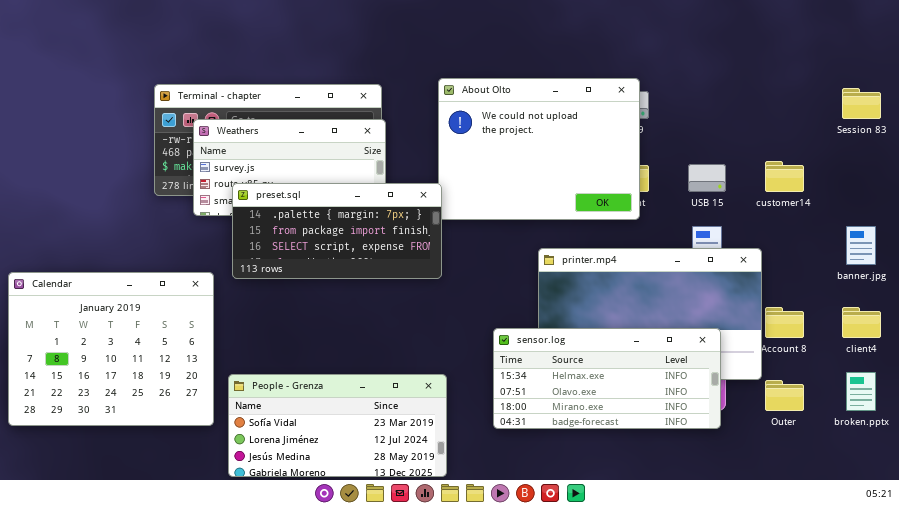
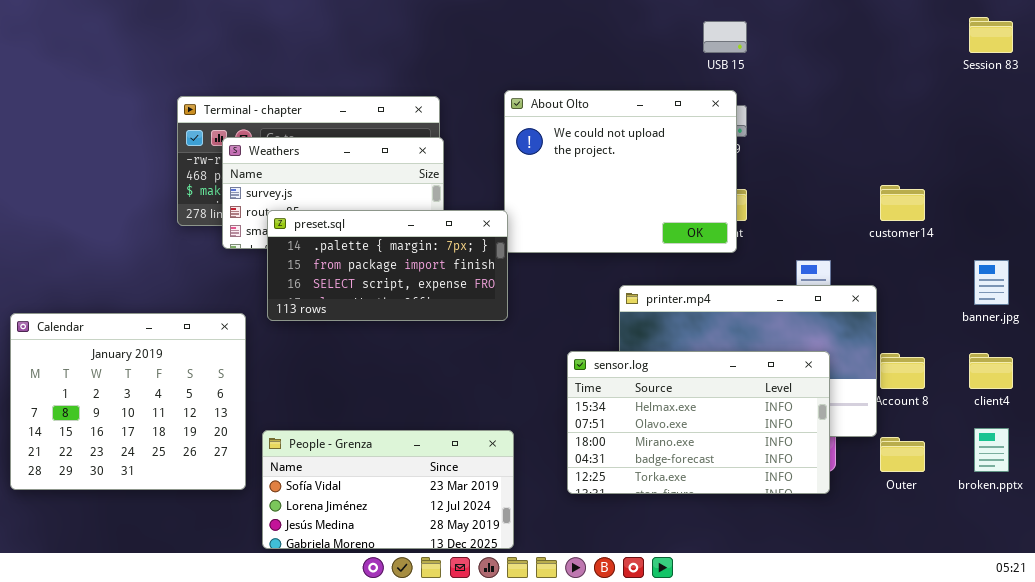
Session 83: [842,88,881,119] -> [969,17,1013,53], moved
USB 15: [688,164,726,192] -> [703,21,747,53], moved
sensor.log: [493,328,721,429] -> [567,351,830,494], resized

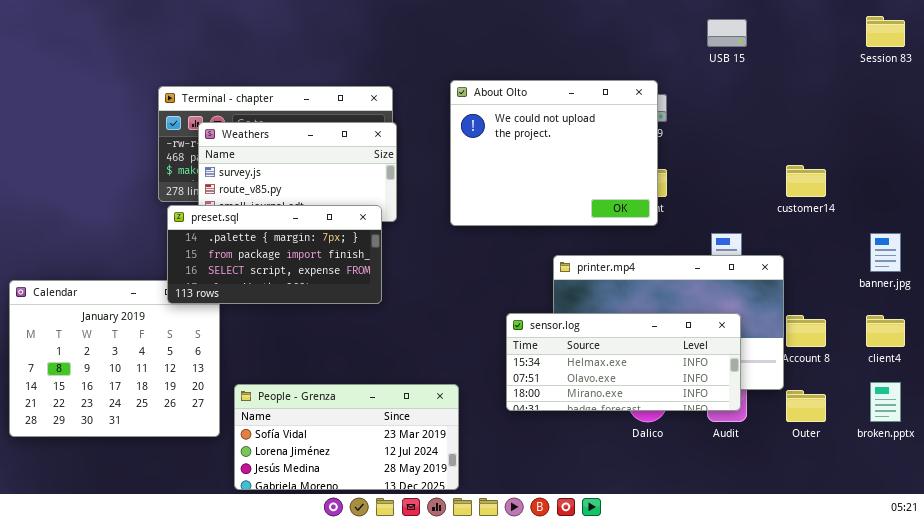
USB 15: [703,21,747,53] -> [707,19,747,47], moved
preset.sql: [267,210,508,321] -> [167,205,382,304], moved
sensor.log: [567,351,830,494] -> [506,313,741,411], resized

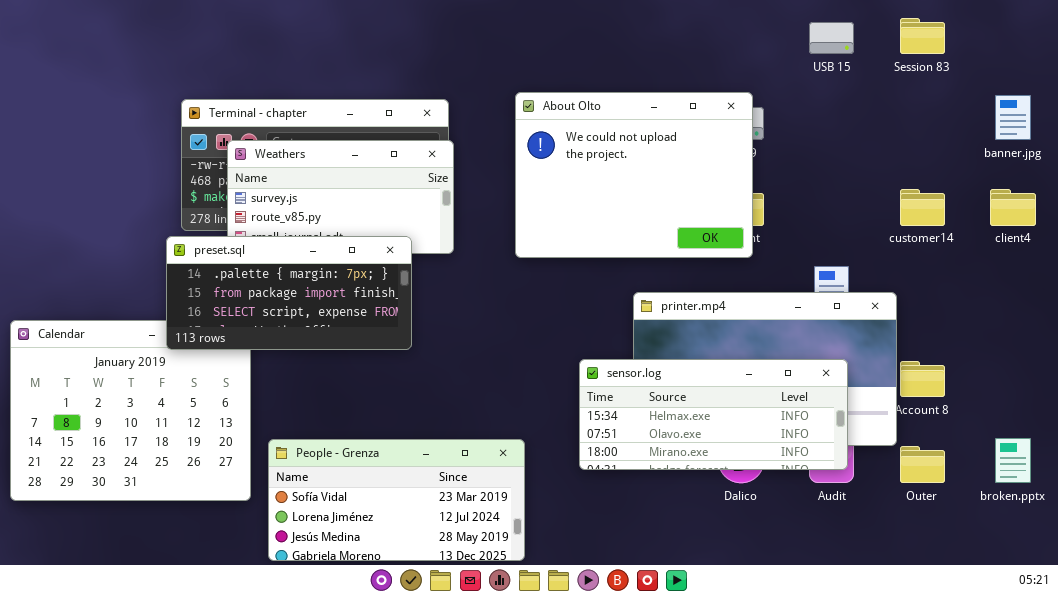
Session 83: [866,16,905,47] -> [900,18,945,54], moved
preset.sql: [167,205,382,304] -> [166,236,412,350], moved
banner.jpg: [870,233,901,272] -> [995,95,1031,140], moved
client4: [866,315,905,347] -> [990,189,1036,226], moved

